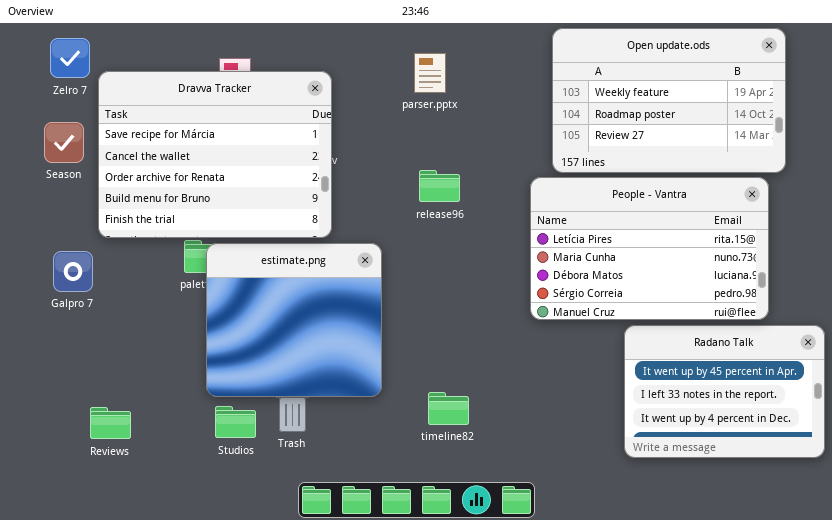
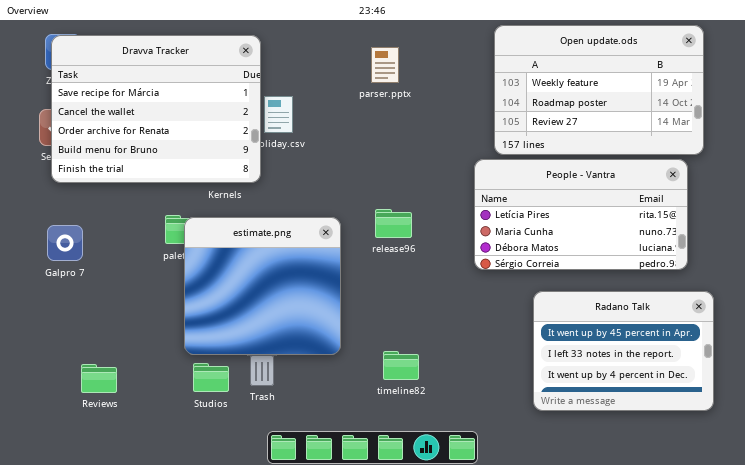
Dravva Tracker: [98,71,332,238] -> [51,35,261,183], moved
release96: [419,170,460,202] -> [375,209,412,238], moved
People - Vantra: [530,177,769,320] -> [474,159,688,270], resized
Radano Talk: [624,325,825,458] -> [533,291,714,411], moved

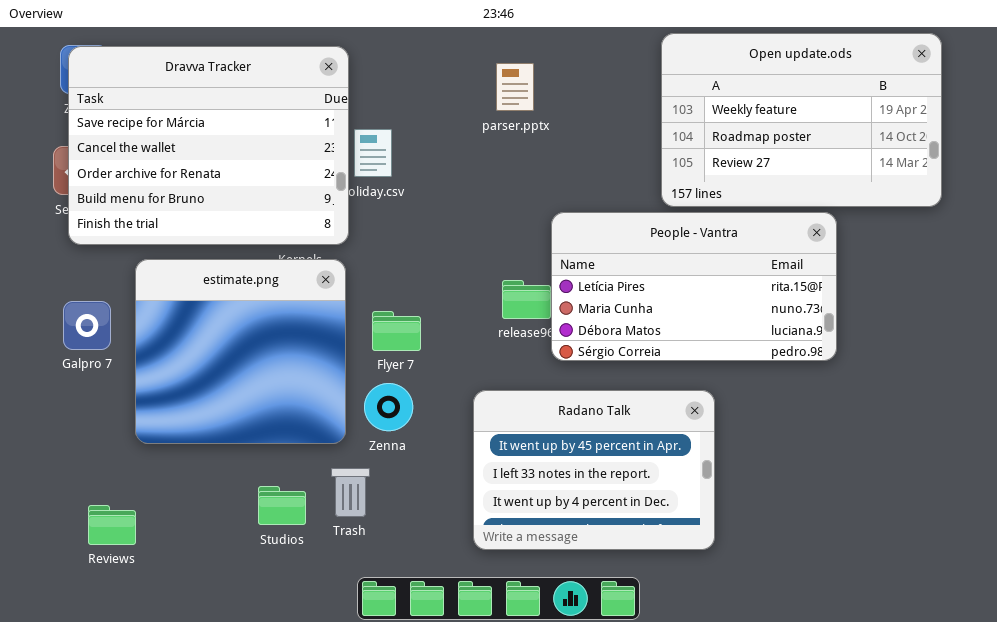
People - Vantra: [474,159,688,270] -> [551,212,837,361], moved
estimate.png: [184,217,341,355] -> [135,259,346,444], moved
Radano Talk: [533,291,714,411] -> [473,390,715,550], moved
Reviews: [81,364,117,393] -> [88,505,136,545], moved

